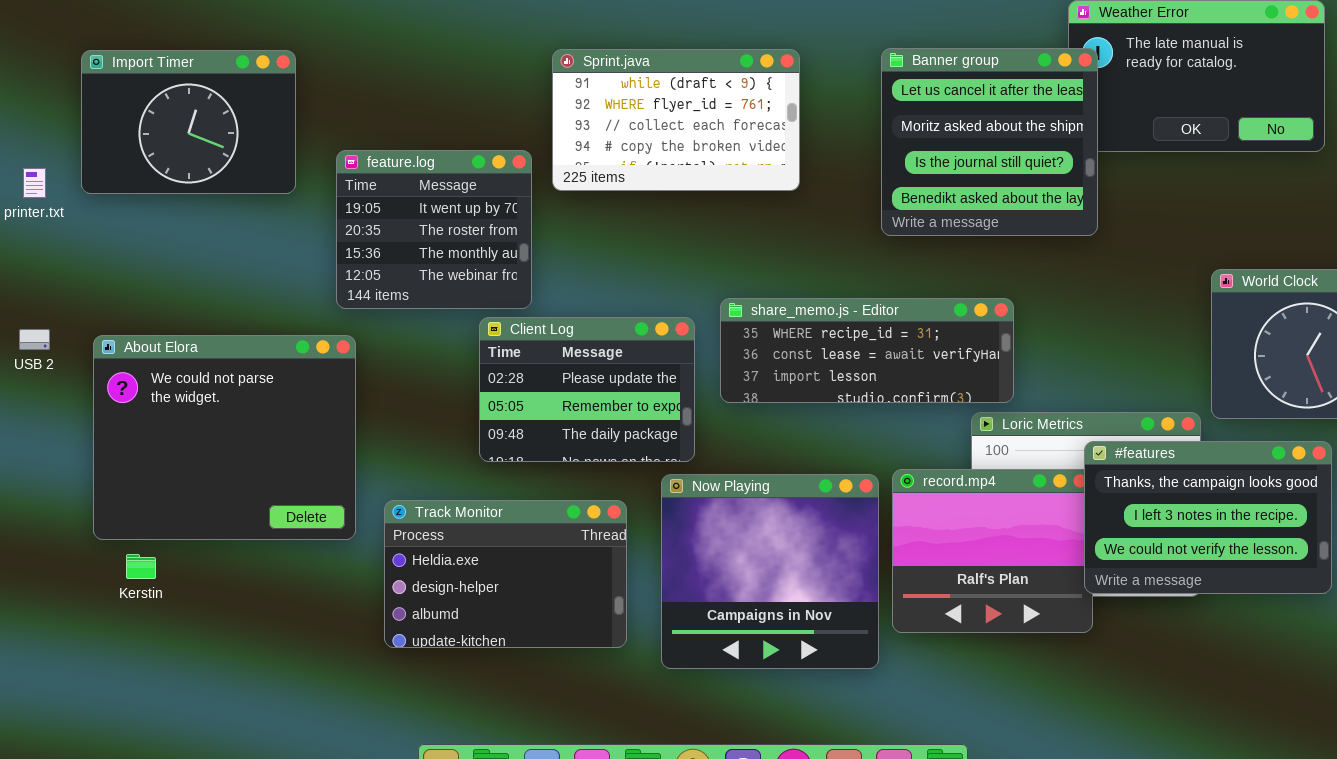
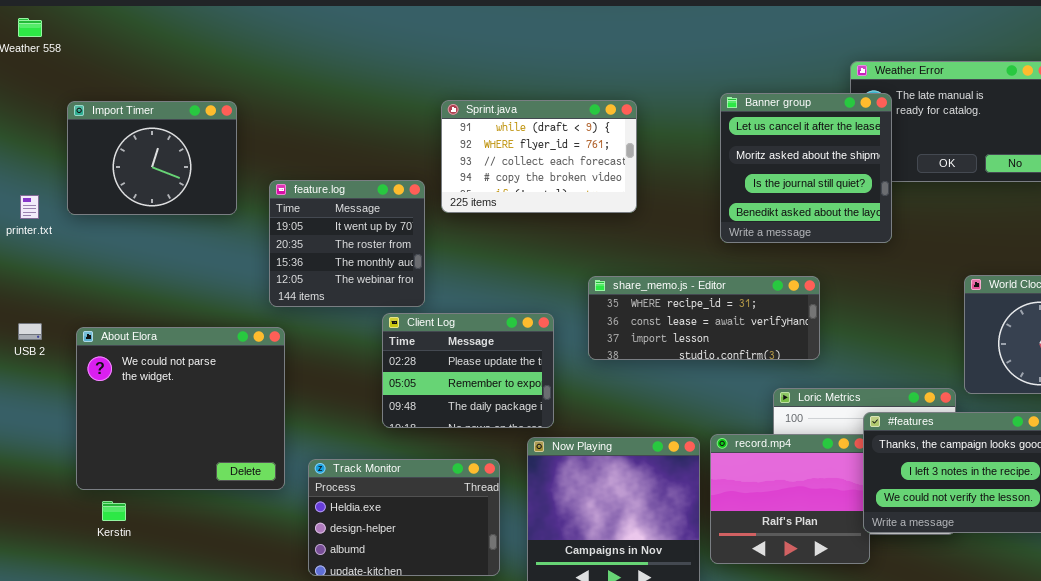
Banner group: [881,48,1098,236] -> [720,93,892,243], moved
share_memo.js - Editor: [720,298,1014,403] -> [588,276,820,360], moved

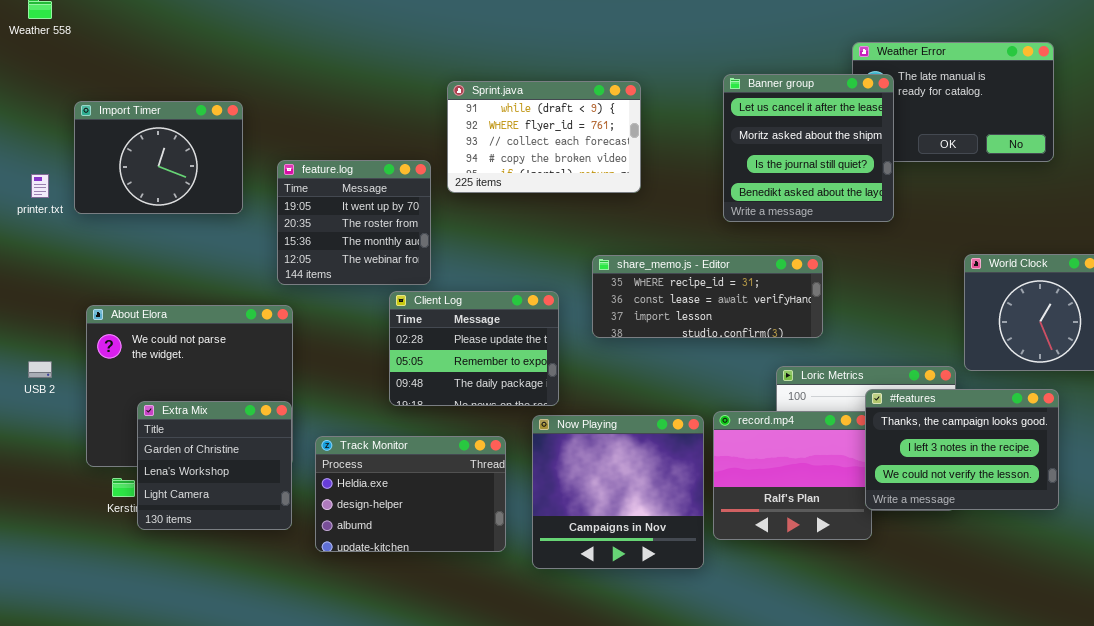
Import Timer: [67,101,237,215] -> [74,101,243,214], moved
USB 2: [18,323,42,340] -> [28,361,52,378], moved
Extra Mix: none -> [137,401,292,530], opened

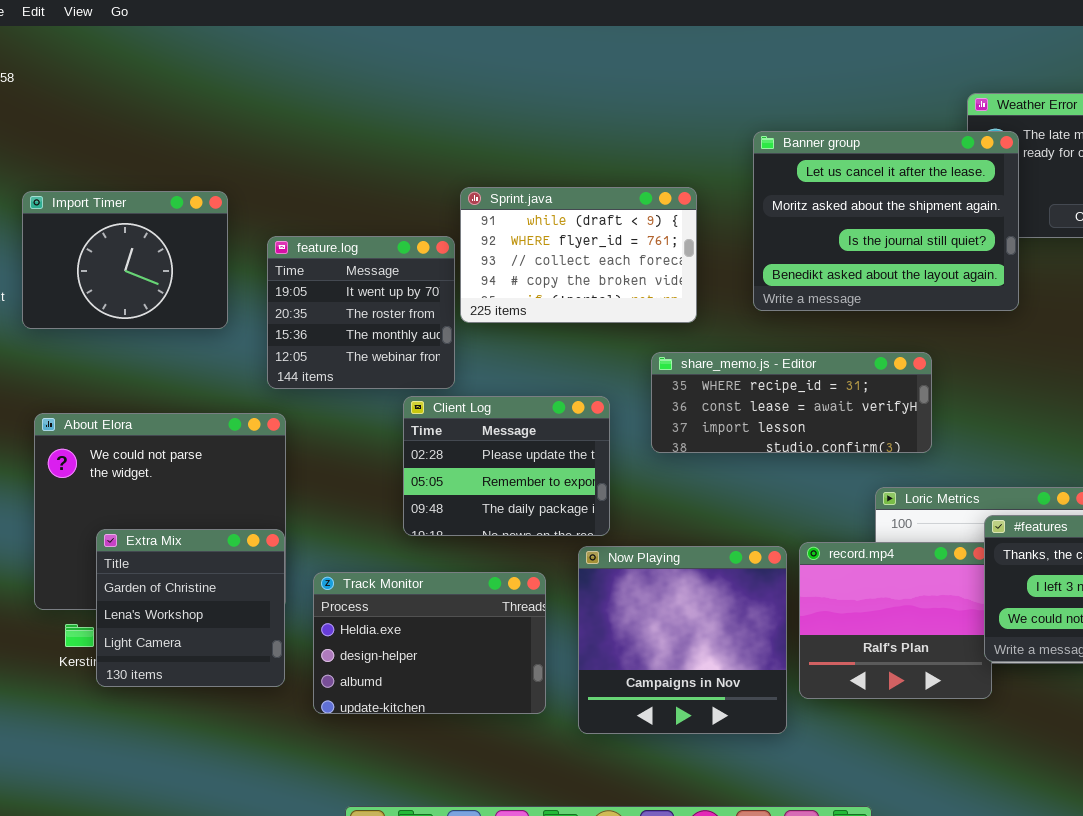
Banner group: [723,74,894,222] -> [753,131,1019,311], resized
Sprint.java: [447,81,641,193] -> [460,187,697,323], moved
Import Timer: [74,101,243,214] -> [22,191,228,329], moved

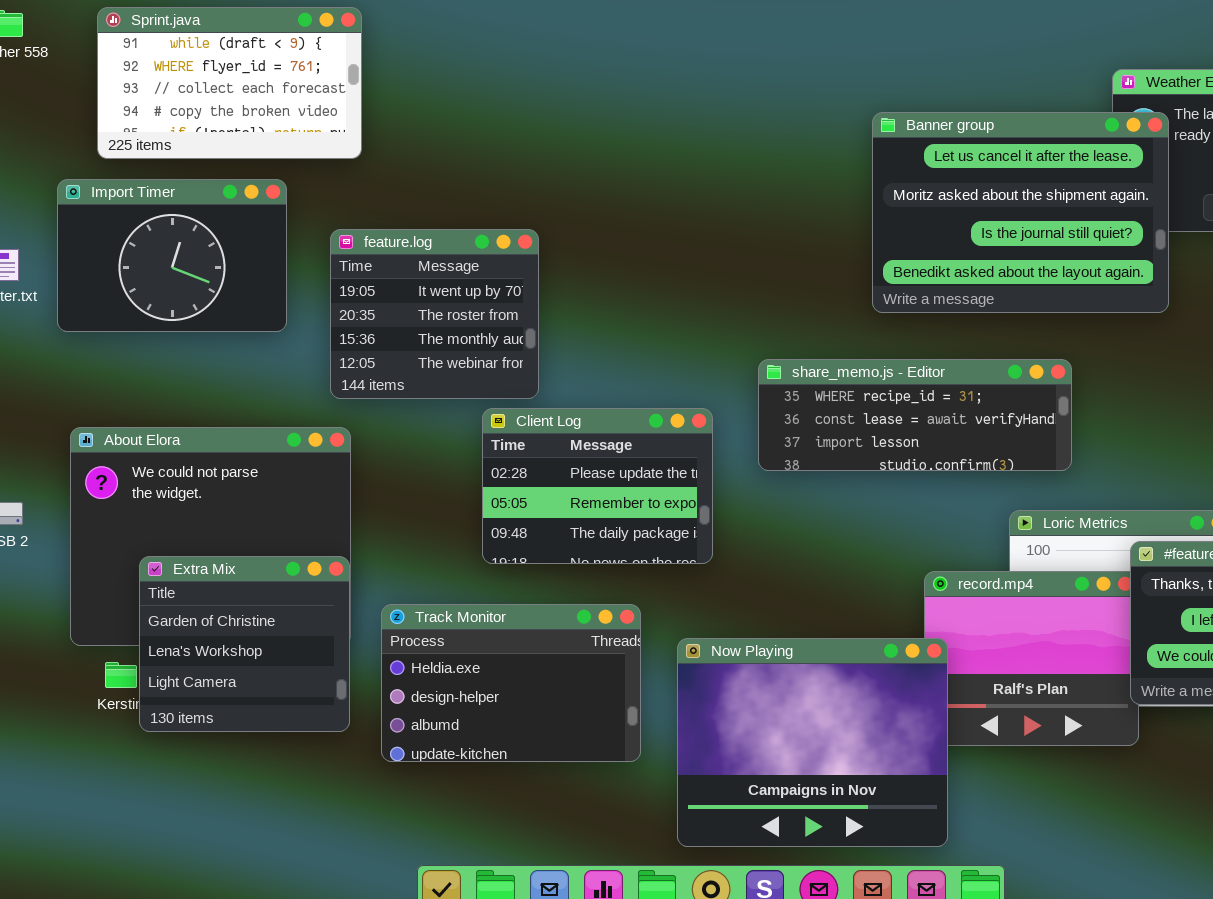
Sprint.java: [460,187,697,323] -> [97,7,362,159], moved
Now Playing: [578,546,787,734] -> [677,638,948,847], moved, resized

